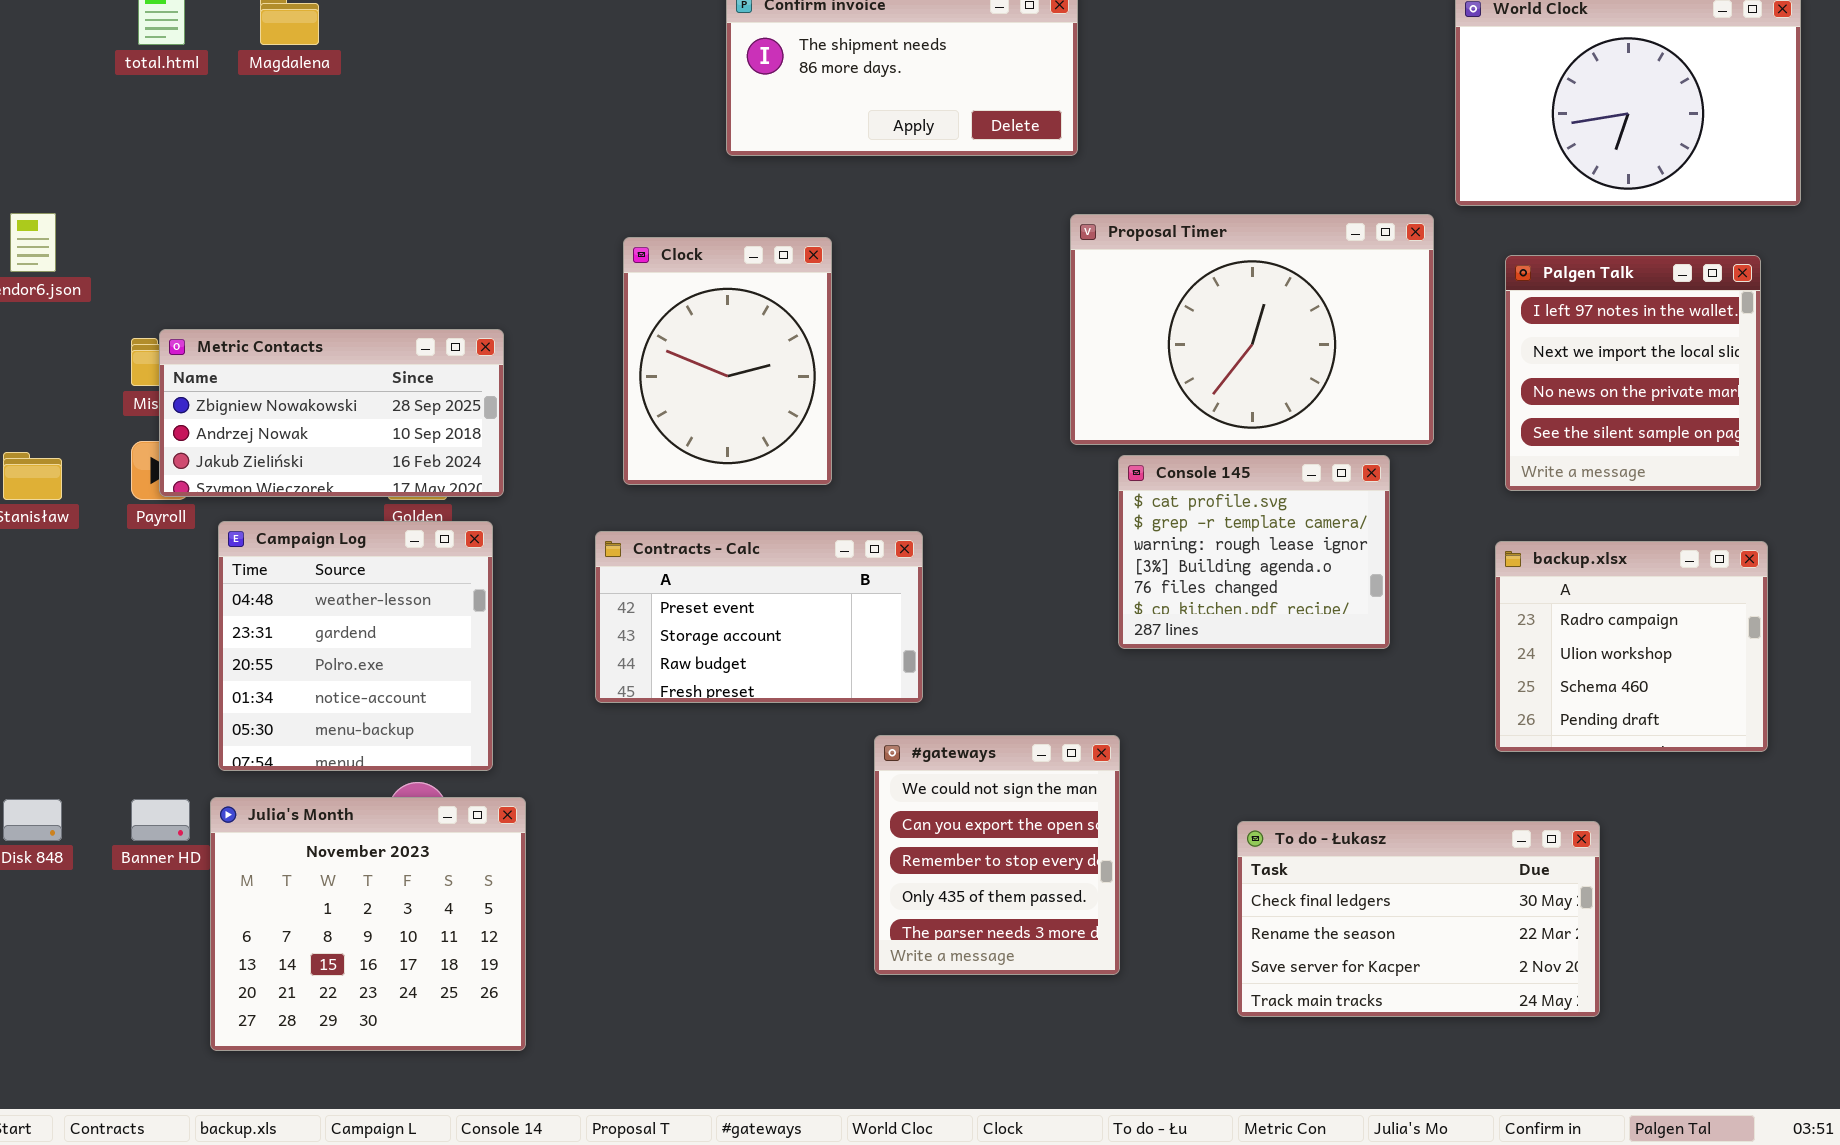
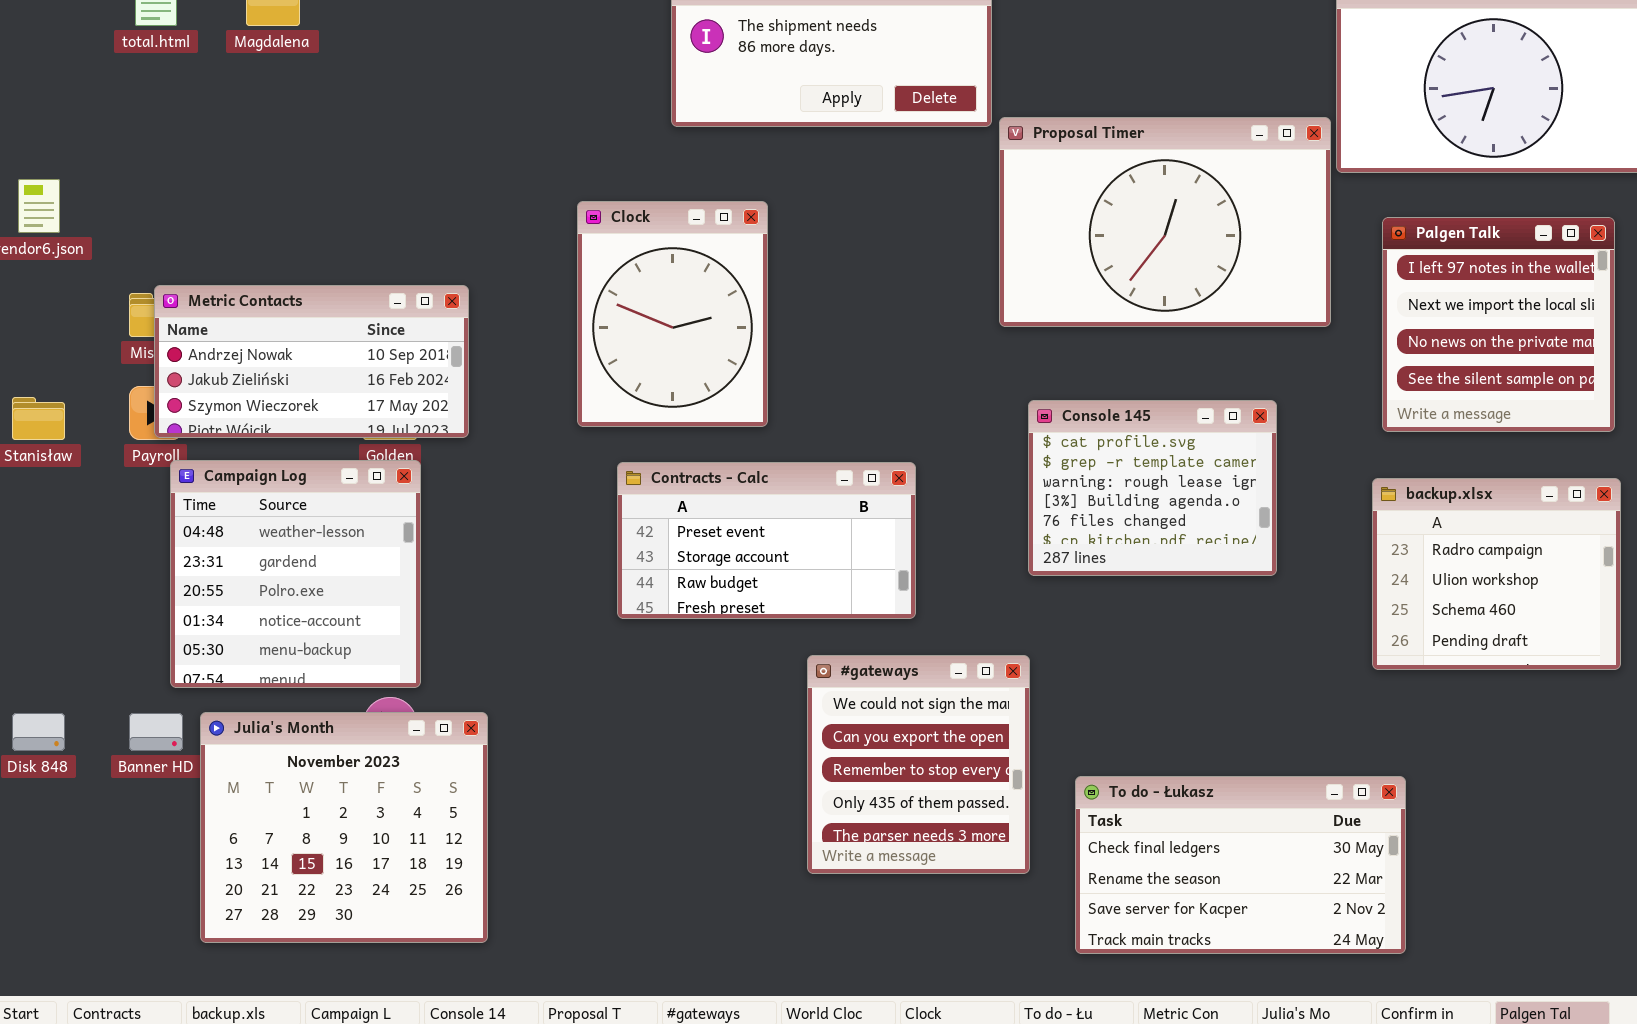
Proposal Timer: [1070,214,1434,445] -> [999,117,1331,327], moved
Metric Contacts: [159,329,504,497] -> [154,285,469,438], scrolled down 1 row
Campaign Log: [218,521,493,771] -> [170,460,421,688], moved
Contracts - Calc: [595,531,923,703] -> [617,462,916,619], moved
To do - Łukasz: [1237,821,1600,1017] -> [1075,776,1406,954], moved

